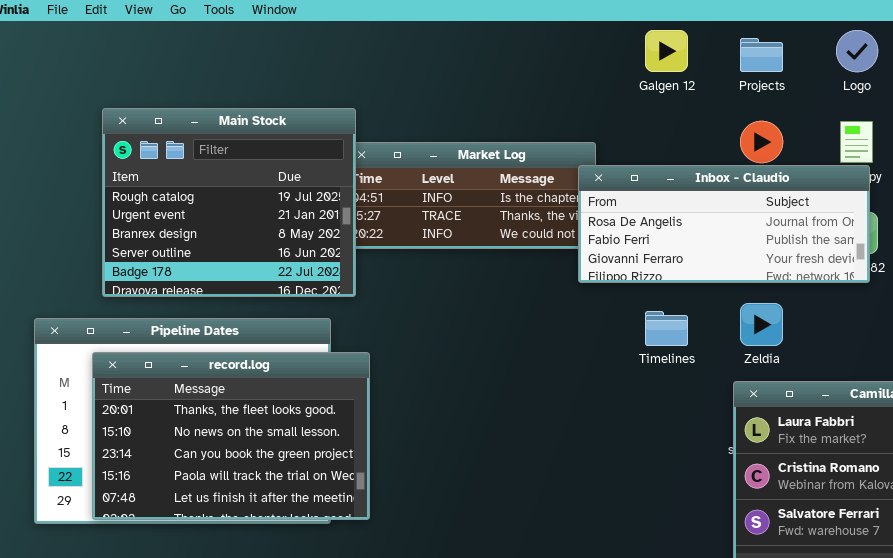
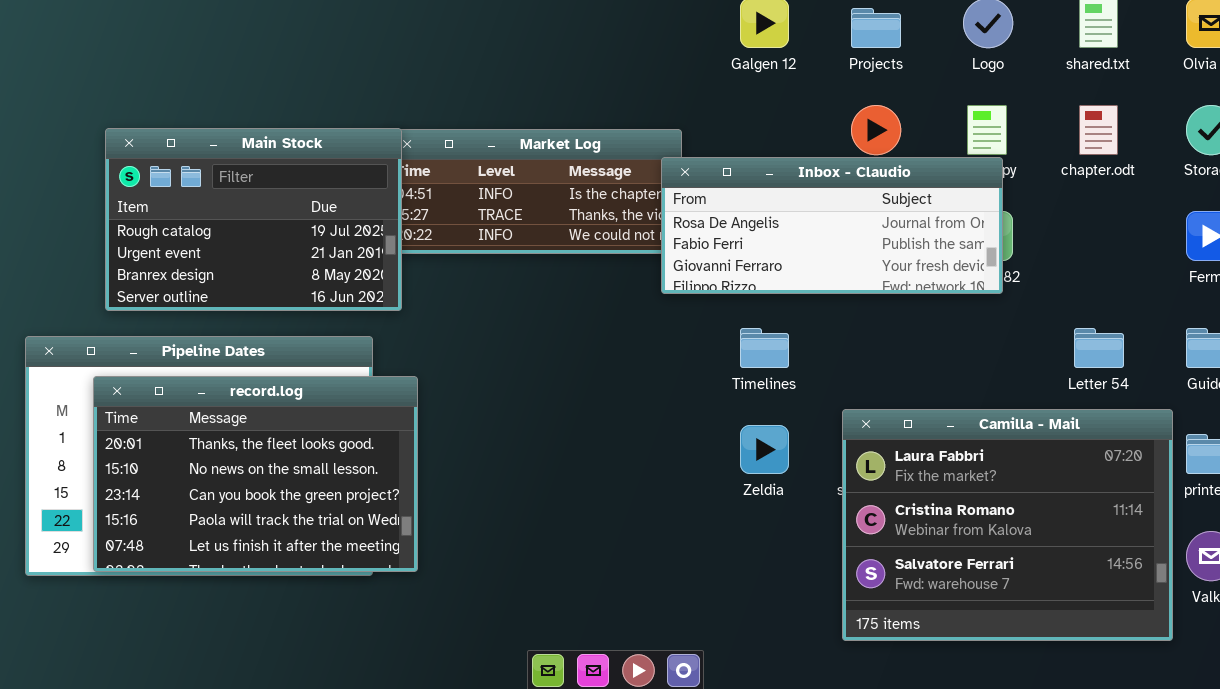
Main Stock: [102,108,356,297] -> [105,128,402,311], resized
Zeldia: [740,303,783,346] -> [740,425,789,474], moved

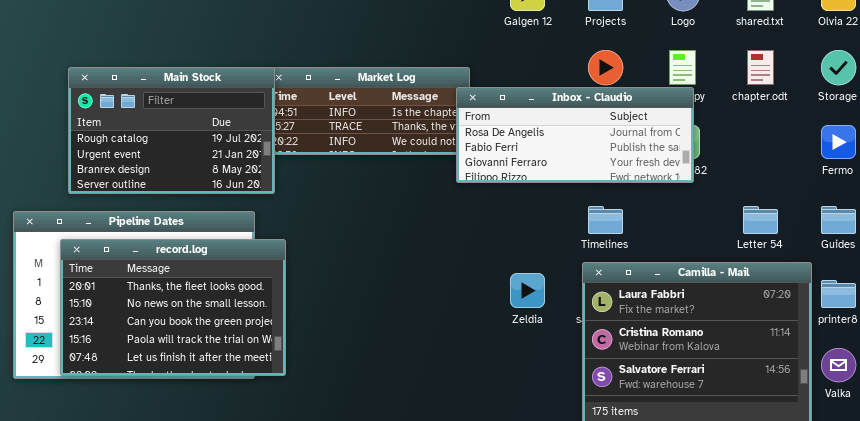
Timelines: [740,328,789,368] -> [588,206,623,234], moved

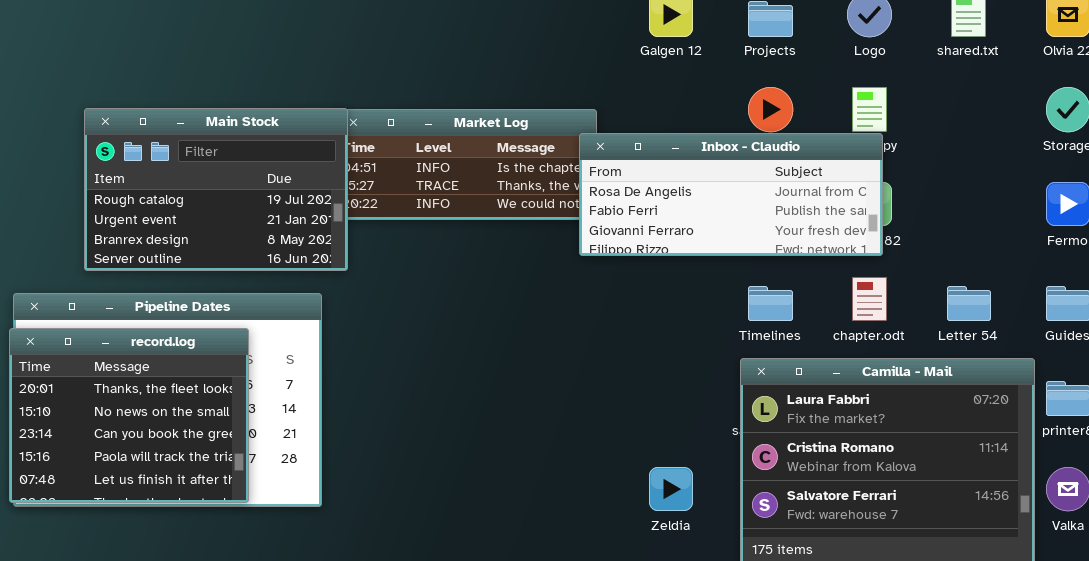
chapter.odt: [747,50,774,85] -> [852,277,887,321], moved
record.log: [60,239,286,376] -> [9,328,249,503], moved, resized
Zeldia: [510,273,545,308] -> [649,467,693,511], moved

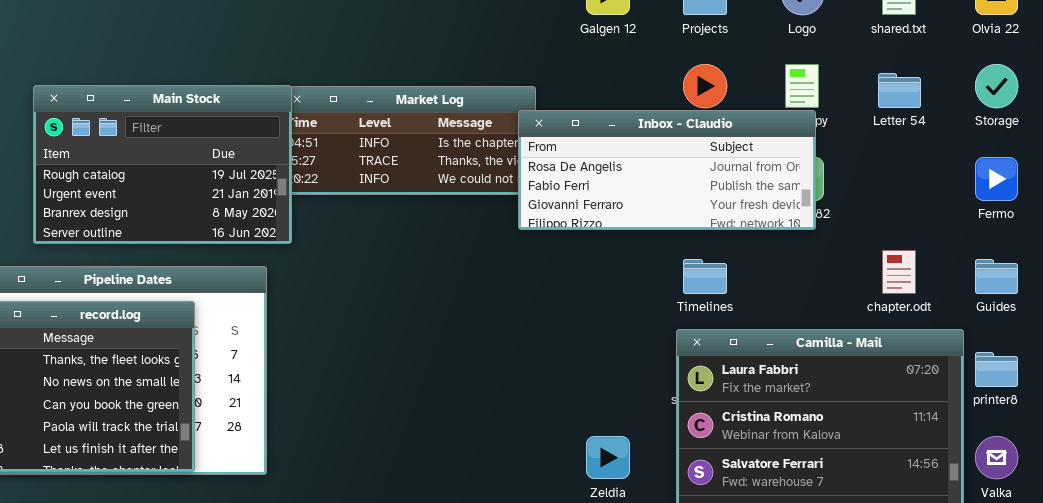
chapter.odt: [852,277,887,321] -> [882,250,916,294], moved
Letter 54: [947,286,991,321] -> [878,73,921,108], moved

